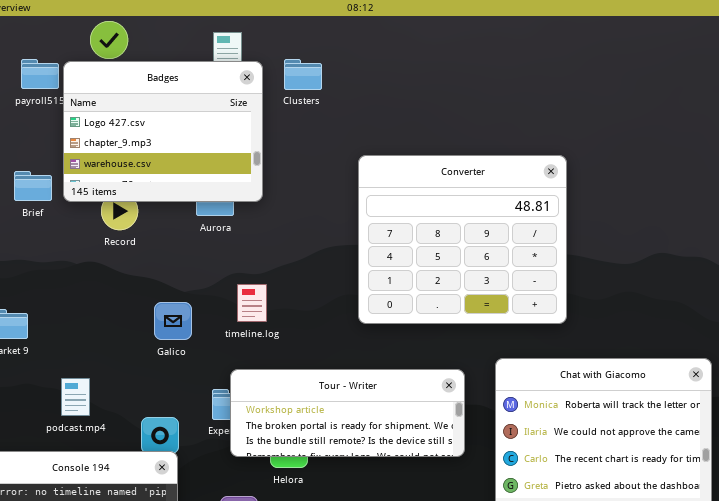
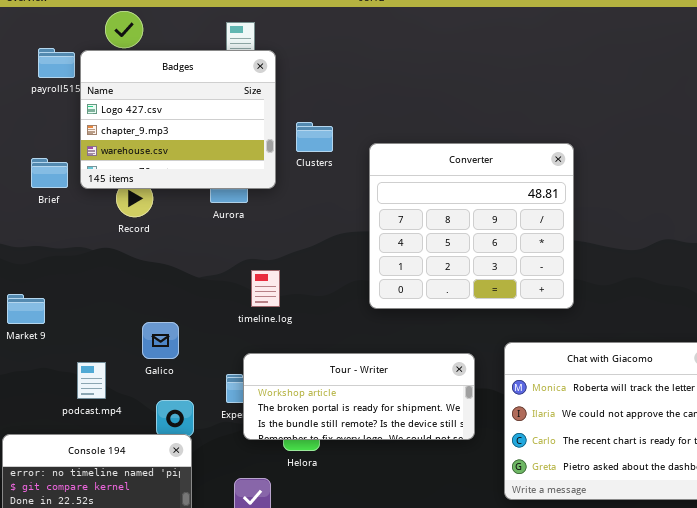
Clusters: [284,59,322,90] -> [296,122,333,152], moved
Galico: [154,302,192,340] -> [142,322,179,359], moved

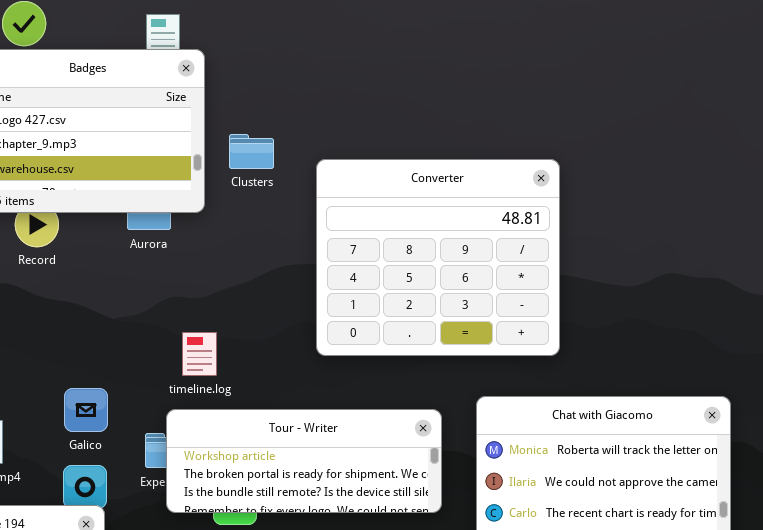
timeline.log: [251,270,280,307] -> [182,332,217,376], moved
Galico: [142,322,179,359] -> [64,388,108,432], moved

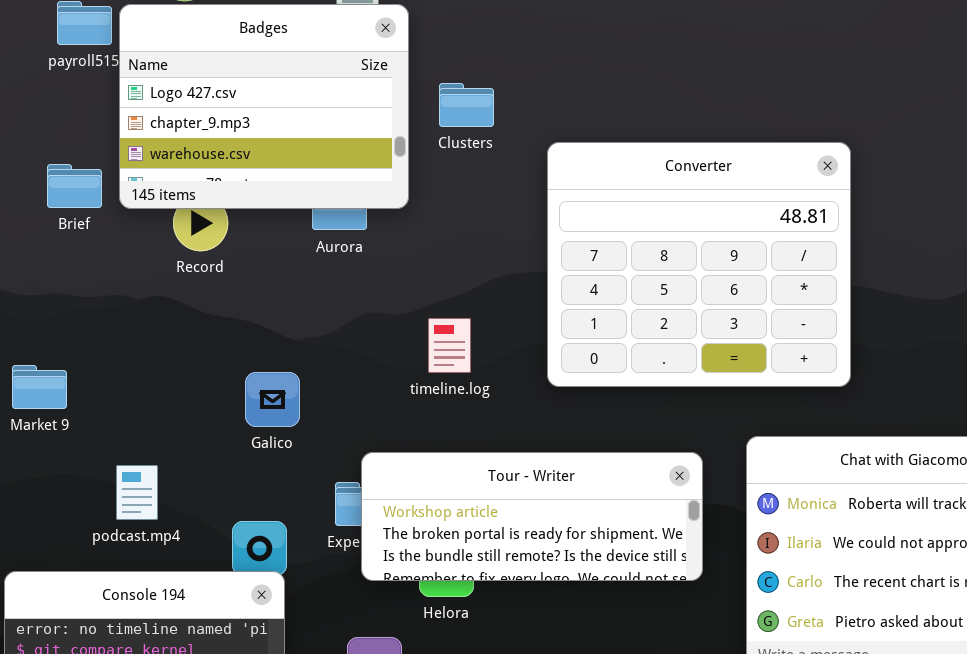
Clusters: [229,134,274,169] -> [439,83,494,127], moved
timeline.log: [182,332,217,376] -> [428,318,471,373], moved
Galico: [64,388,108,432] -> [245,372,300,427], moved

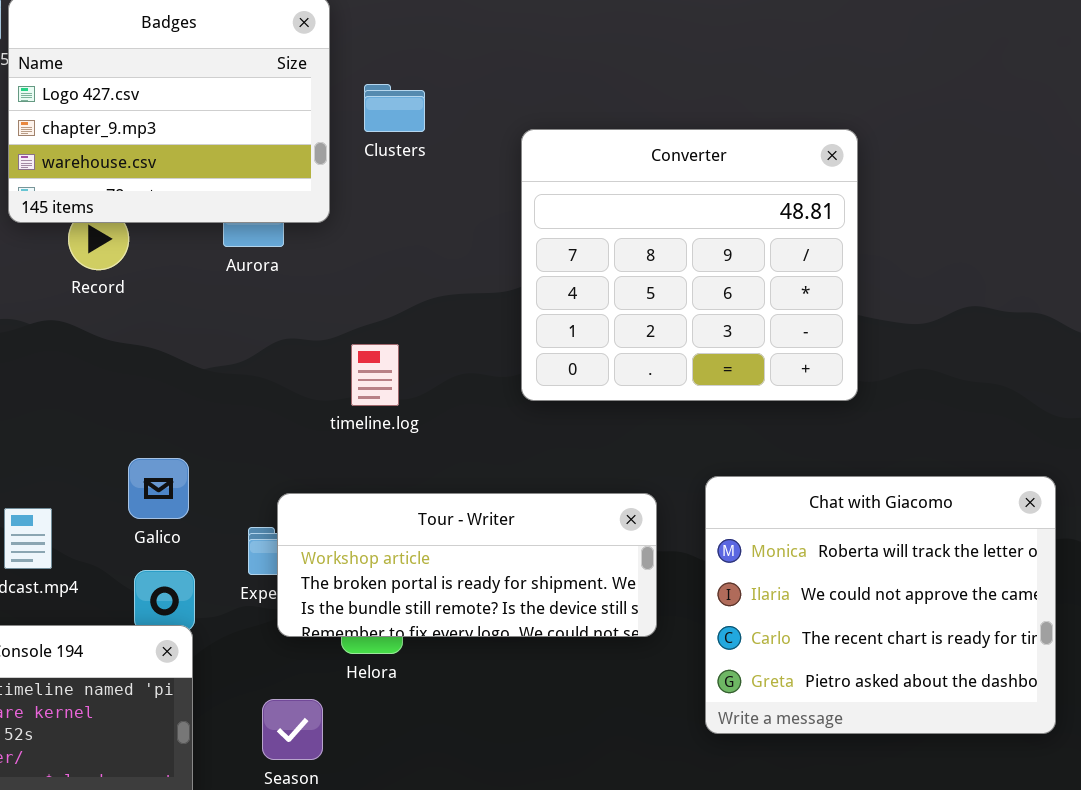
Converter: [547,142,851,387] -> [521,129,858,401], moved
Galico: [245,372,300,427] -> [128,458,189,519], moved

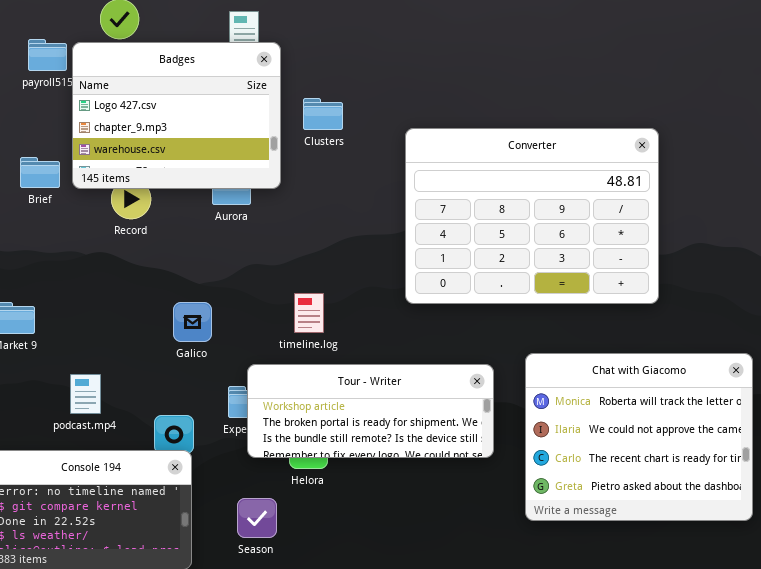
Converter: [521,129,858,401] -> [405,128,659,304], resized
timeline.log: [351,344,399,406] -> [294,293,324,333], moved
Galico: [128,458,189,519] -> [173,302,212,342], moved

